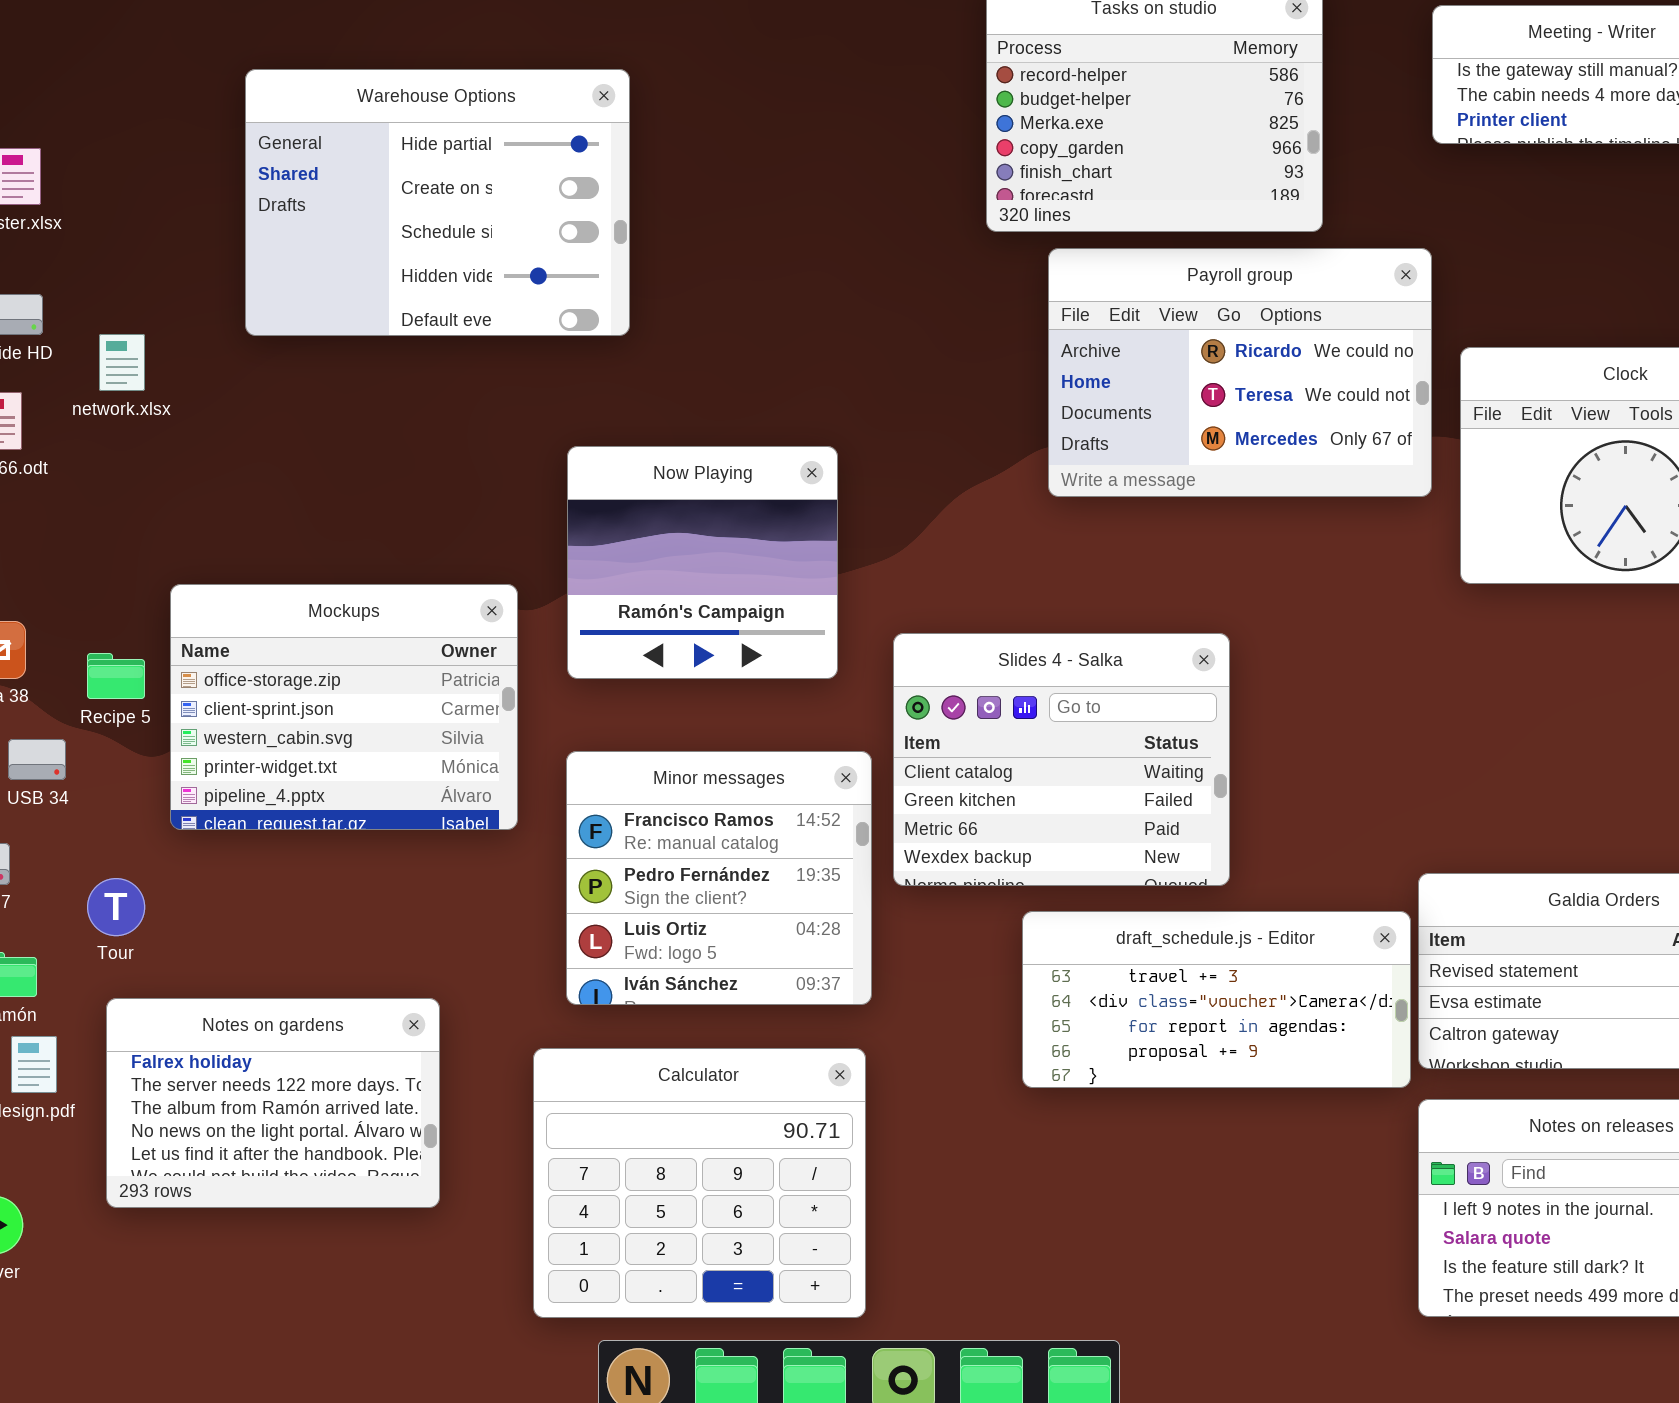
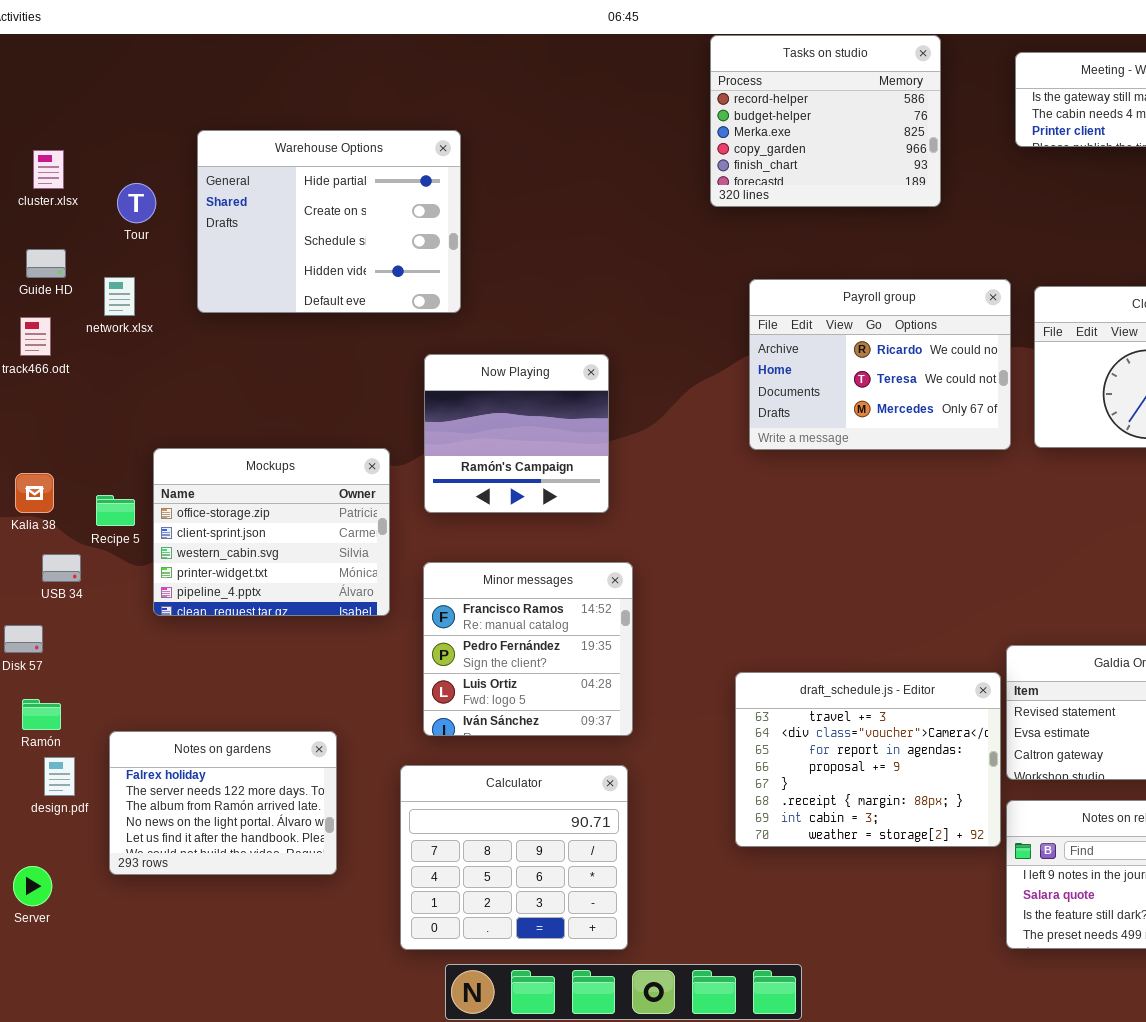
Warehouse Options: [245,69,630,336] -> [197,130,461,313], moved
Payroll group: [1048,248,1432,497] -> [749,279,1011,450], moved
Slides 4 - Salka: [893,633,1230,886] -> none, closed
Tour: [87,878,145,936] -> [117,183,156,223], moved
draft_schedule.js - Editor: [1022,911,1411,1088] -> [735,672,1001,847], resized

